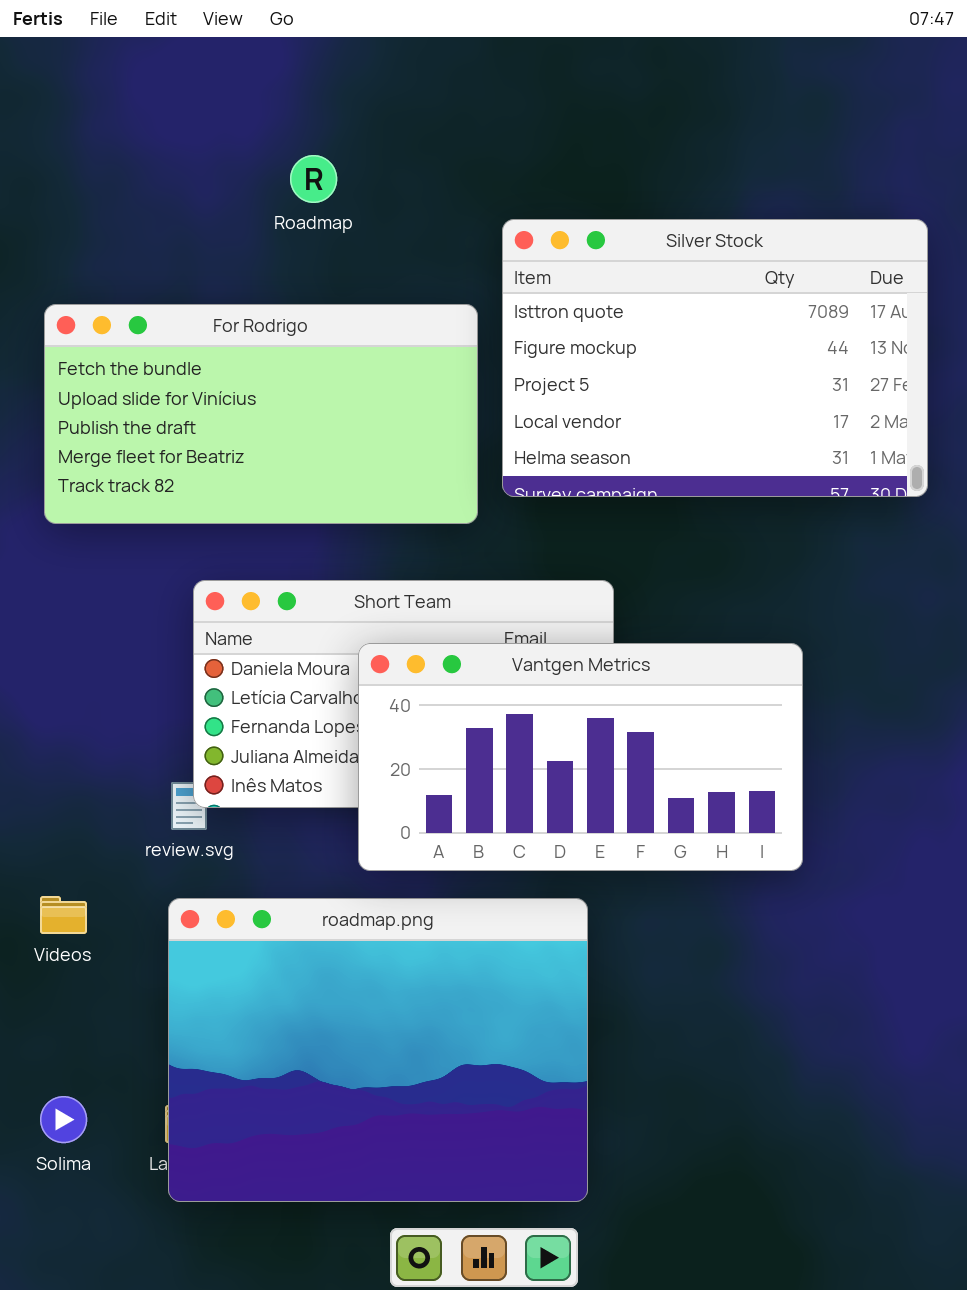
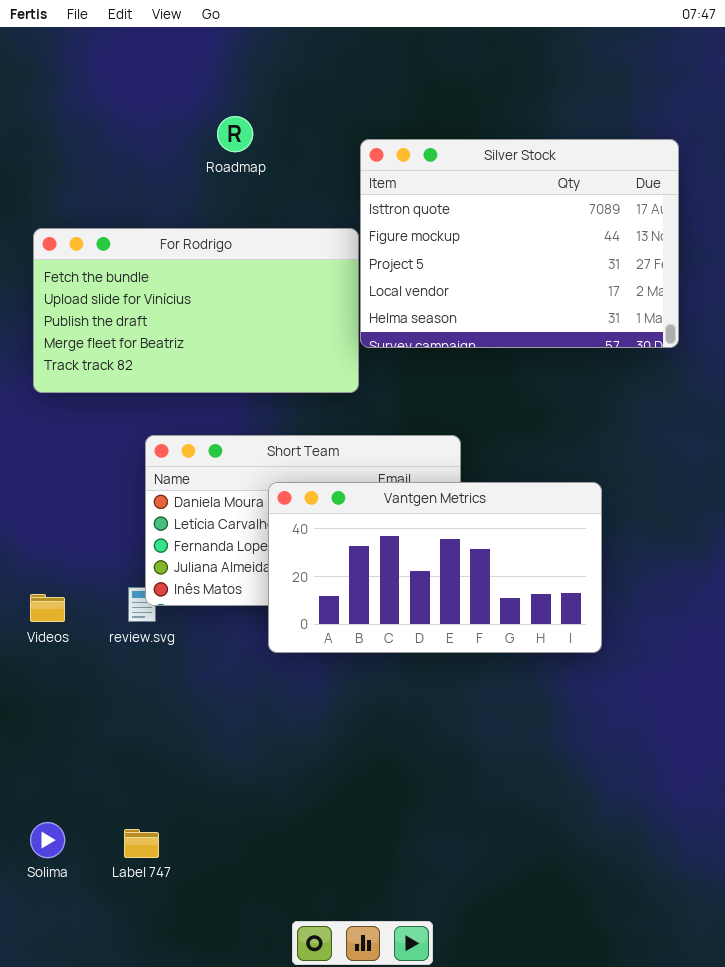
Silver Stock: [502,219,928,497] -> [360,139,679,348], moved
Videos: [40,896,87,934] -> [30,594,65,622], moved
roadmap.png: [168,898,588,1202] -> none, closed

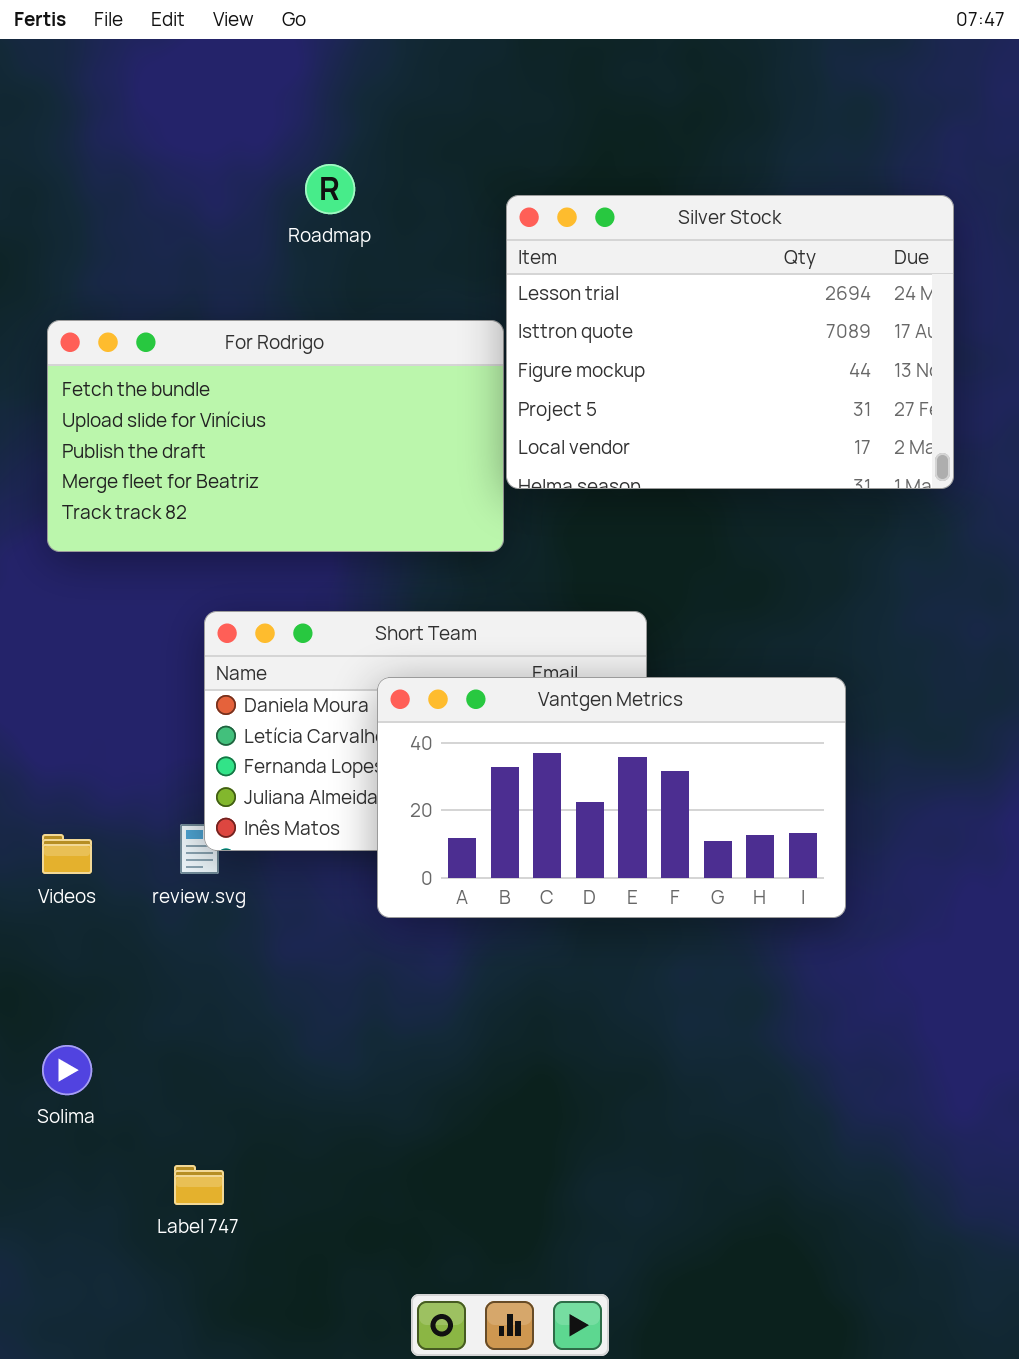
Silver Stock: [360,139,679,348] -> [506,195,954,489], scrolled up 1 row
Solima: [30,822,65,858] -> [42,1045,92,1095], moved

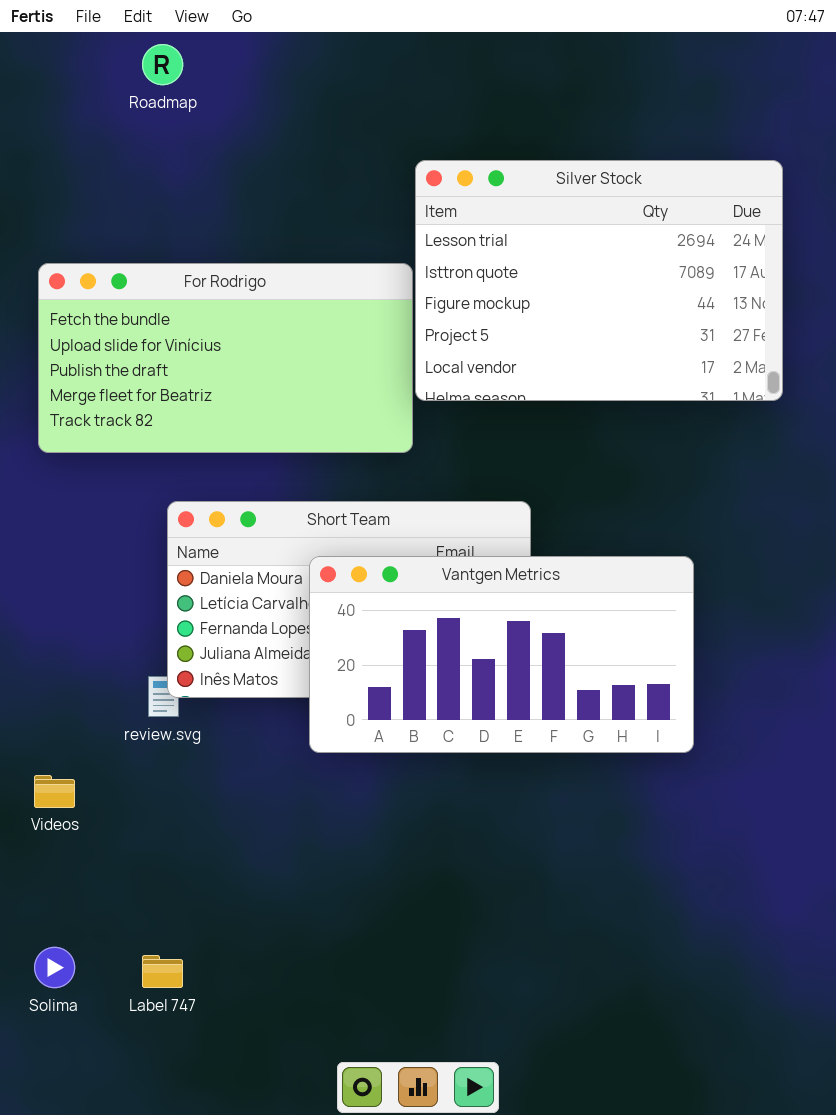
Roadmap: [305,164,355,214] -> [142,44,183,85], moved
Videos: [42,834,92,874] -> [34,775,75,808], moved
Solima: [42,1045,92,1095] -> [34,947,75,988], moved

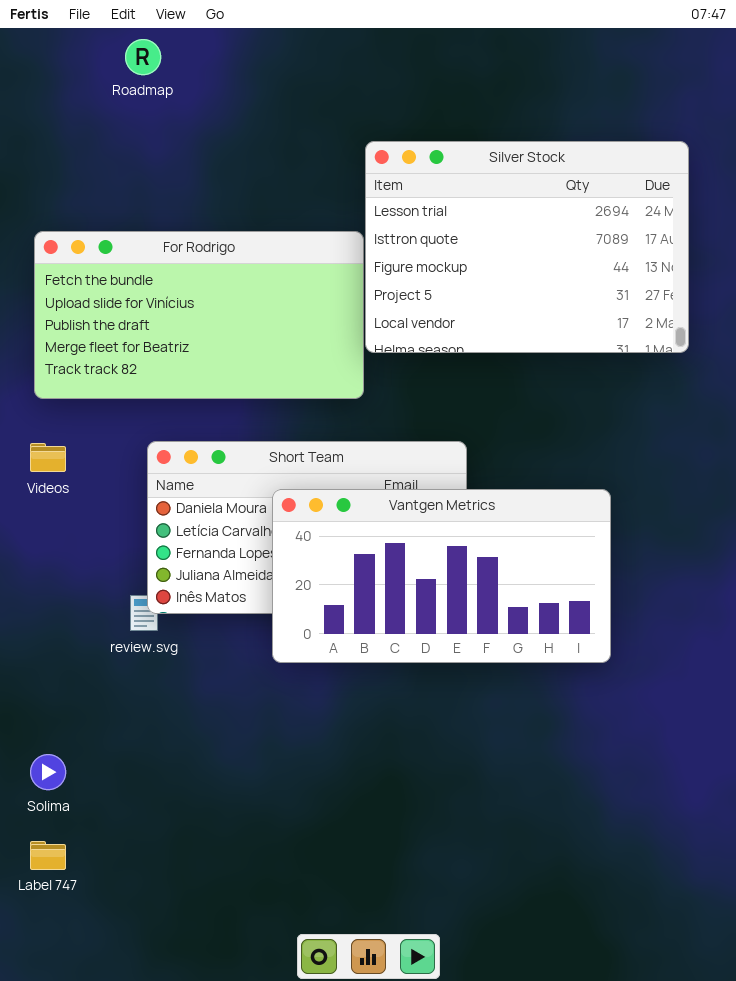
Videos: [34,775,75,808] -> [30,443,66,472], moved
Solima: [34,947,75,988] -> [30,754,66,790], moved
Label 747: [142,955,183,988] -> [30,841,66,870], moved

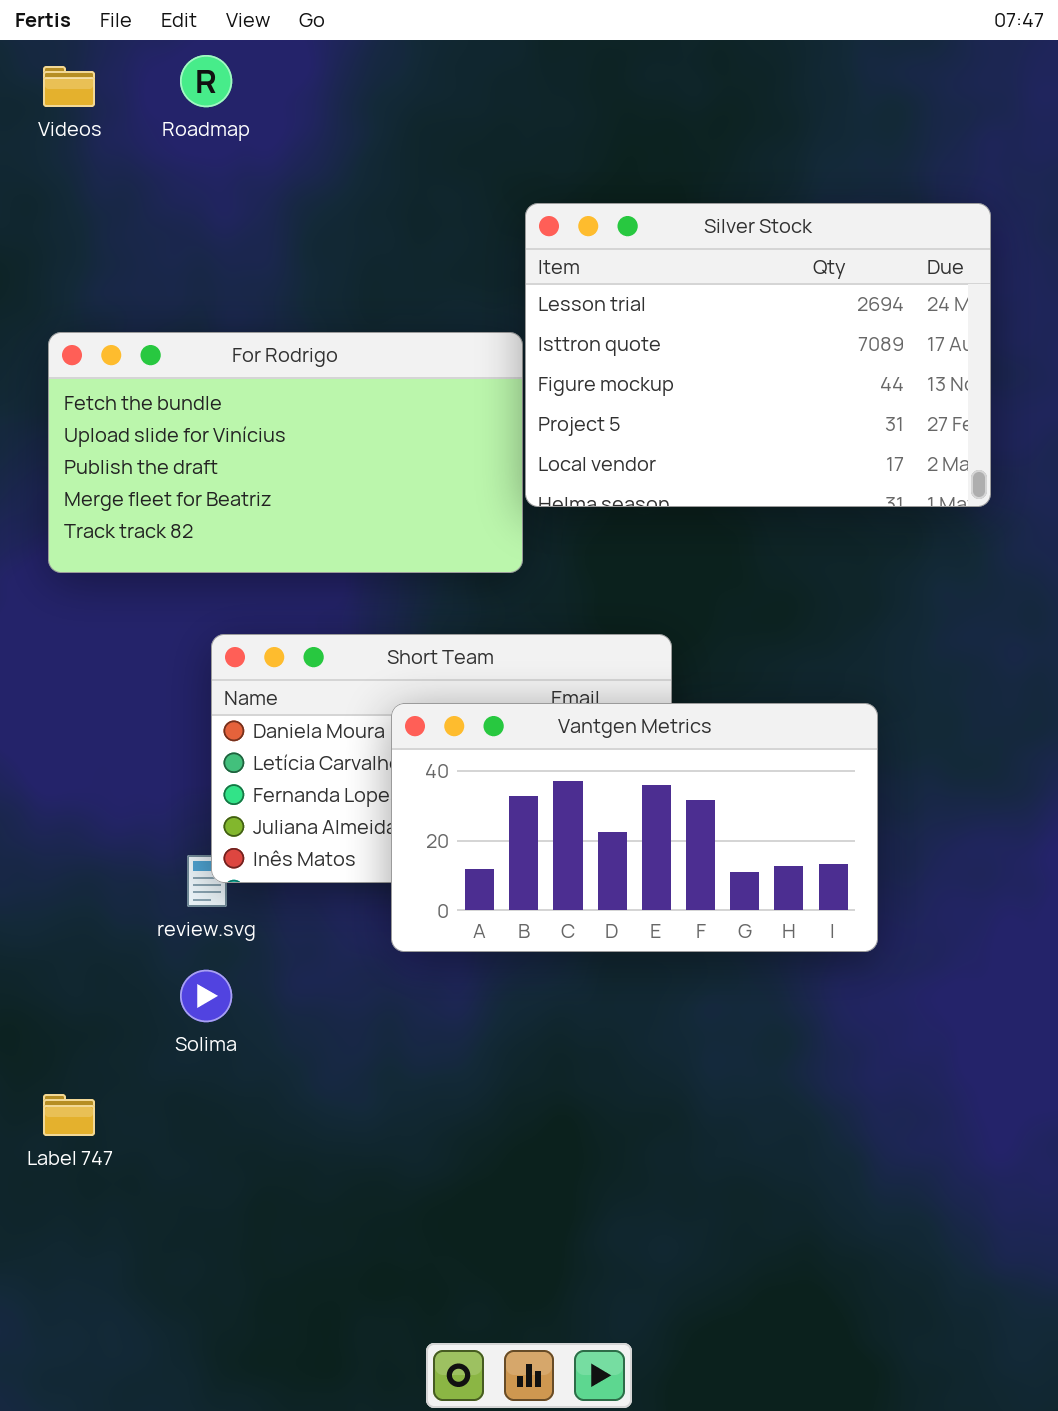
Videos: [30,443,66,472] -> [43,66,95,107], moved
Solima: [30,754,66,790] -> [180,970,232,1022], moved
Label 747: [30,841,66,870] -> [43,1094,95,1136], moved

